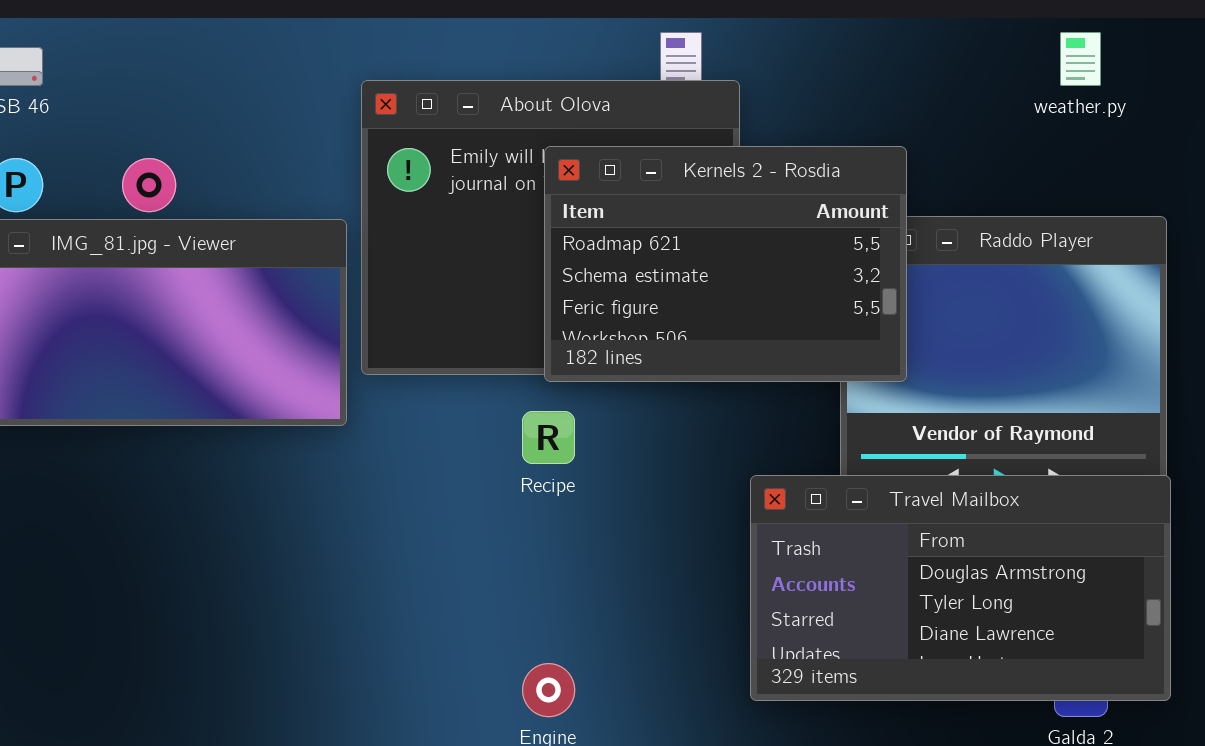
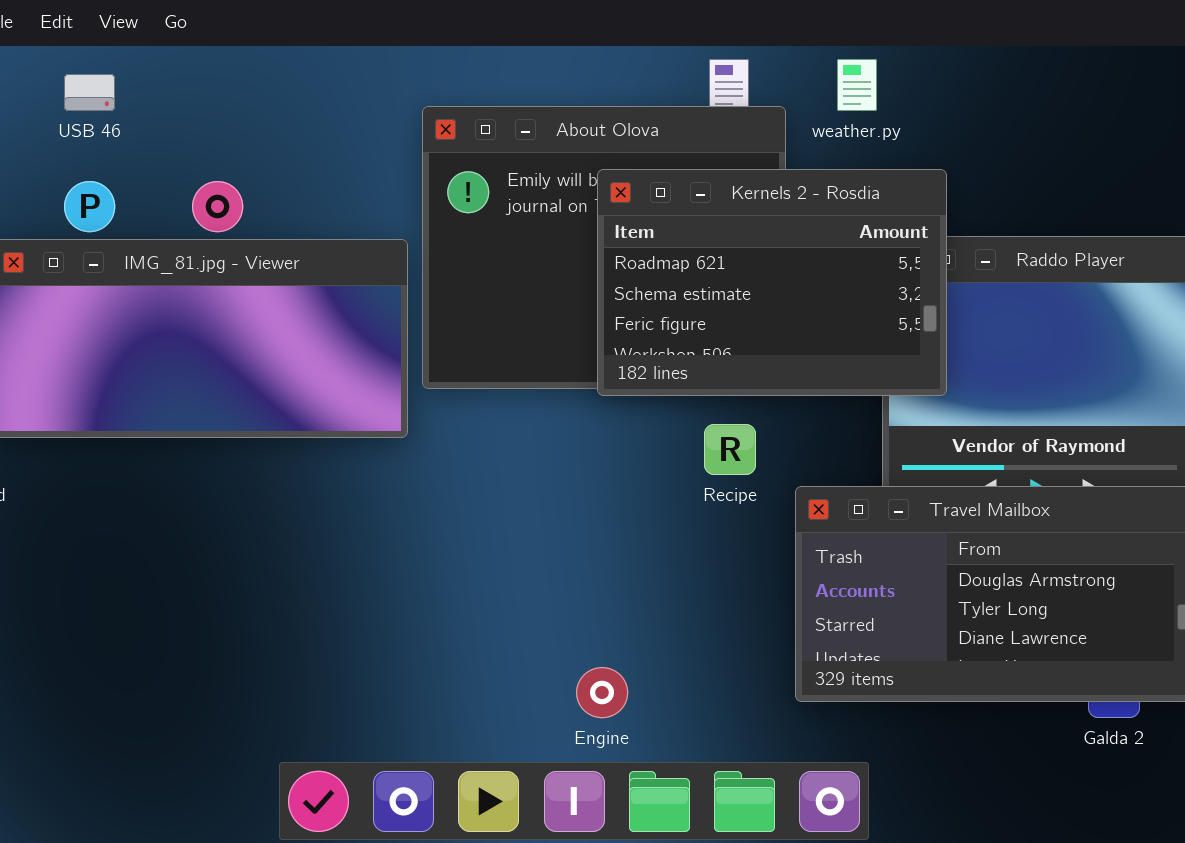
weather.py: [1060,32,1101,86] -> [837,59,877,111], moved
Recipe: [522,411,575,464] -> [704,424,756,475], moved

